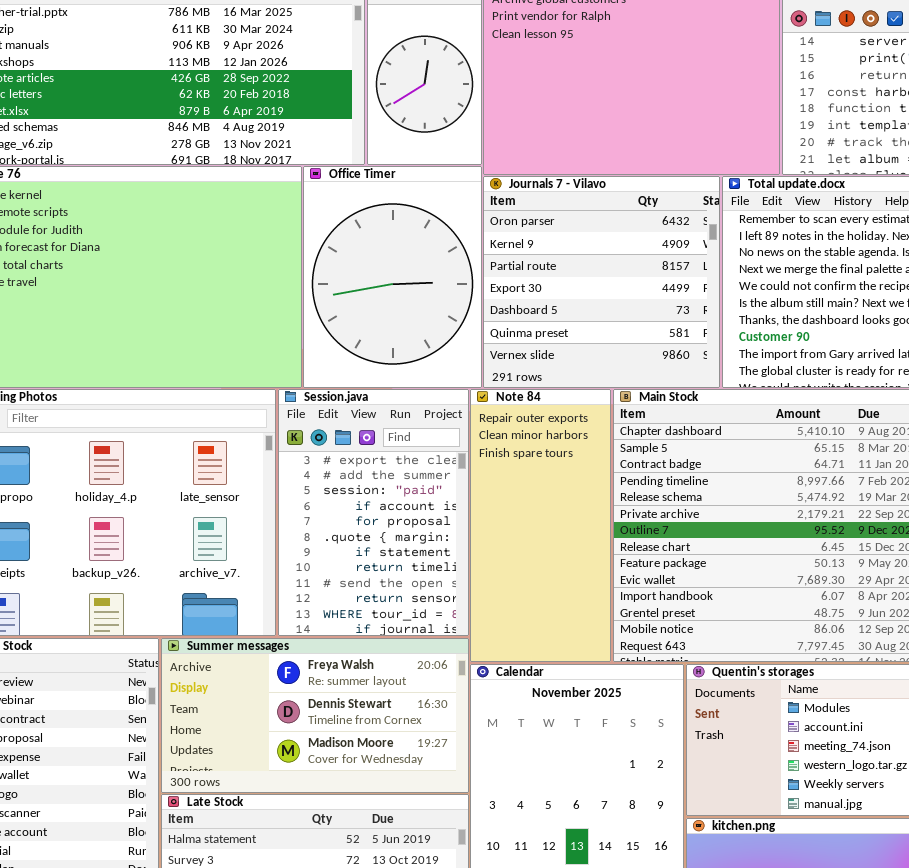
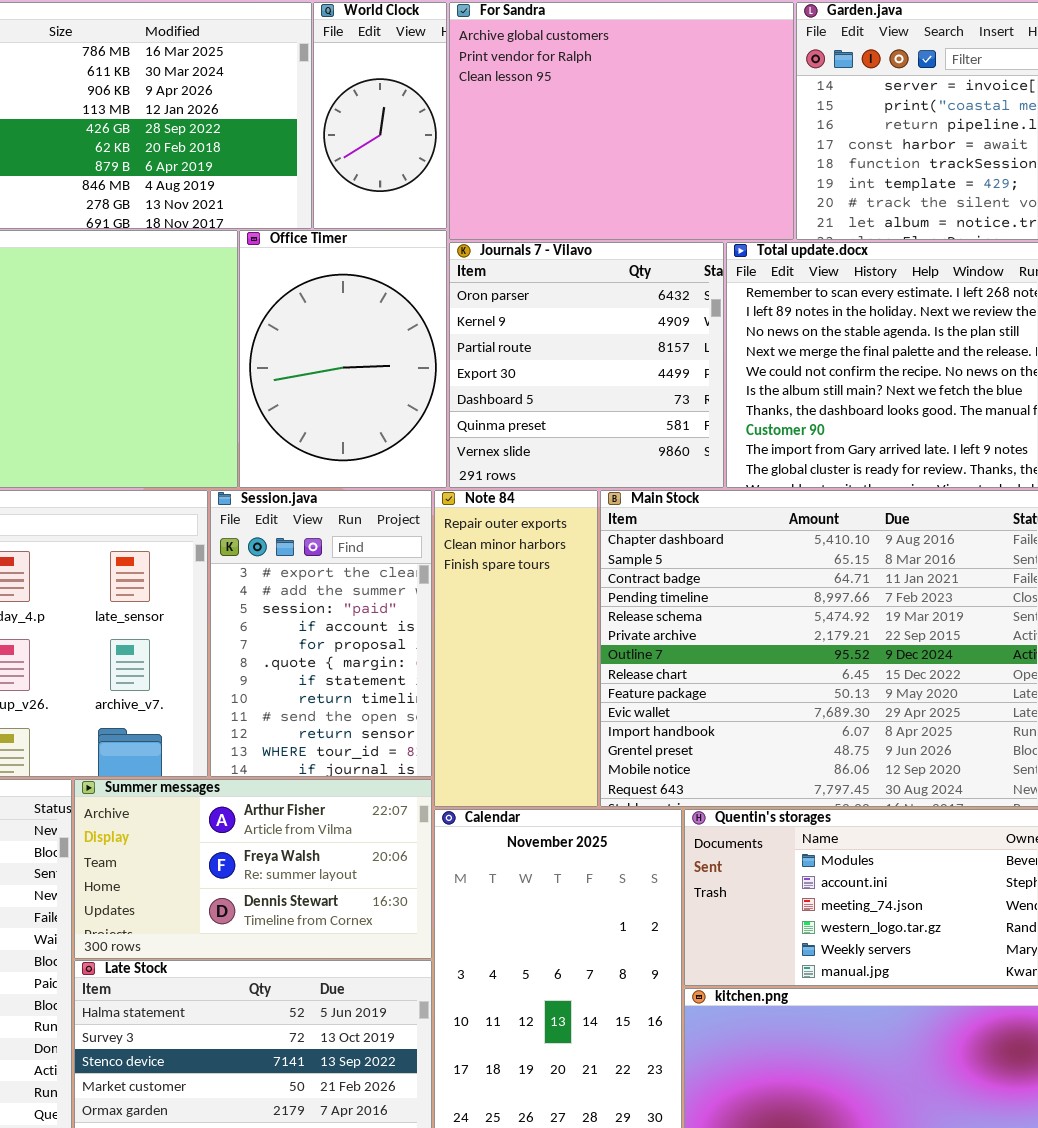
Summer messages: [161,638,469,793] -> [74,779,432,959], scrolled up 1 row

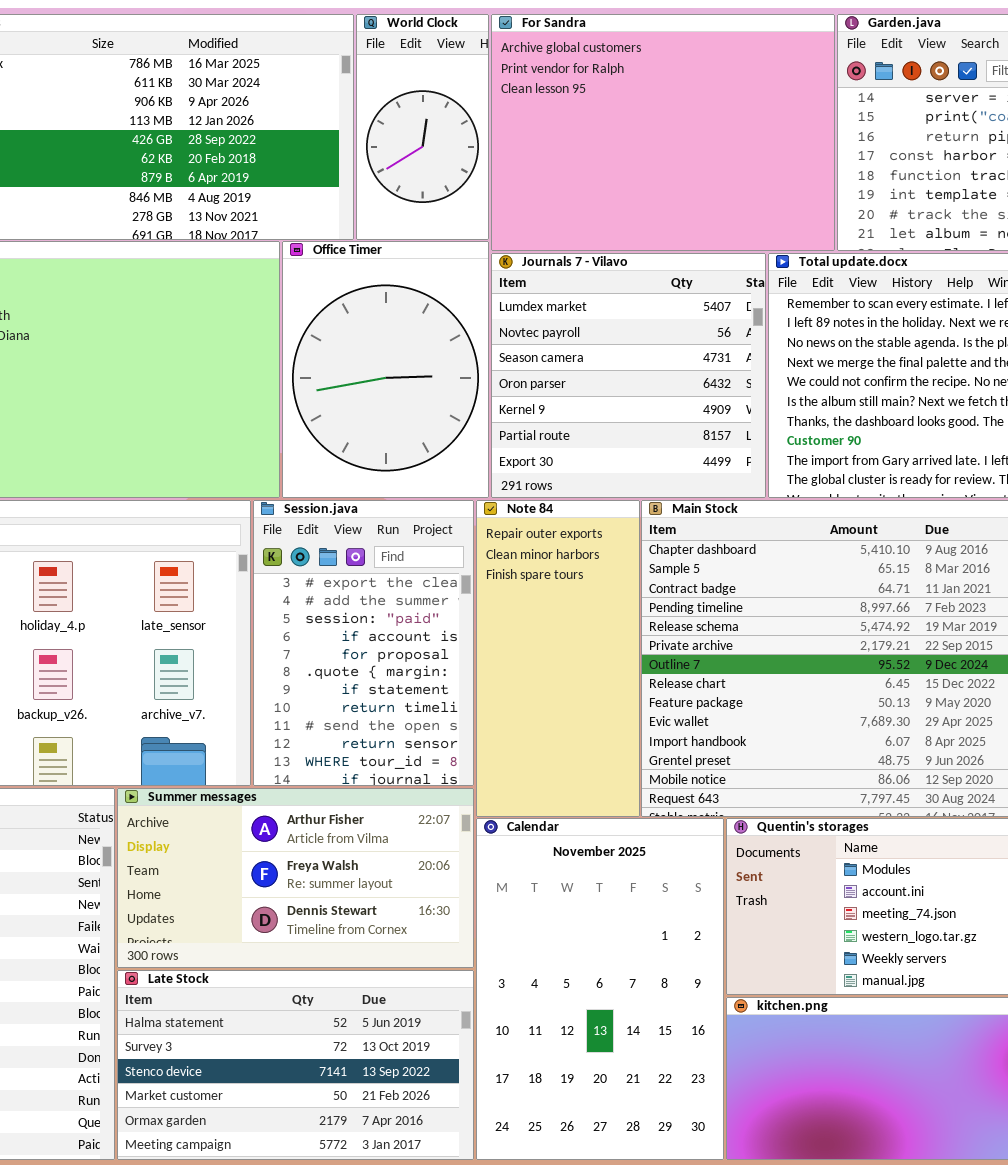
Journals 7 - Vilavo: [449,242,724,488] -> [491,253,766,498], scrolled up 3 rows

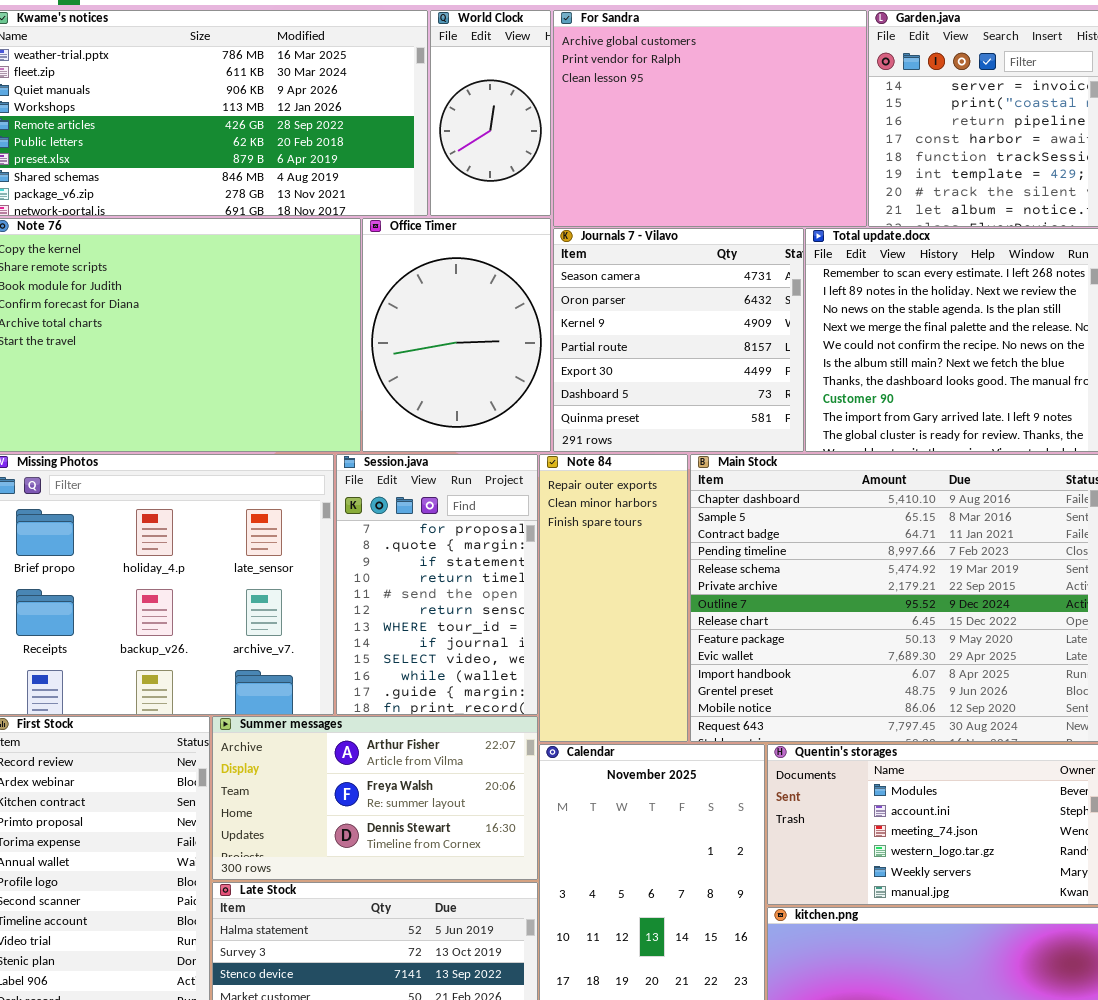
Journals 7 - Vilavo: [491,253,766,498] -> [553,228,804,452], scrolled down 2 rows
Session.java: [253,500,474,786] -> [336,454,538,715], scrolled down 4 rows

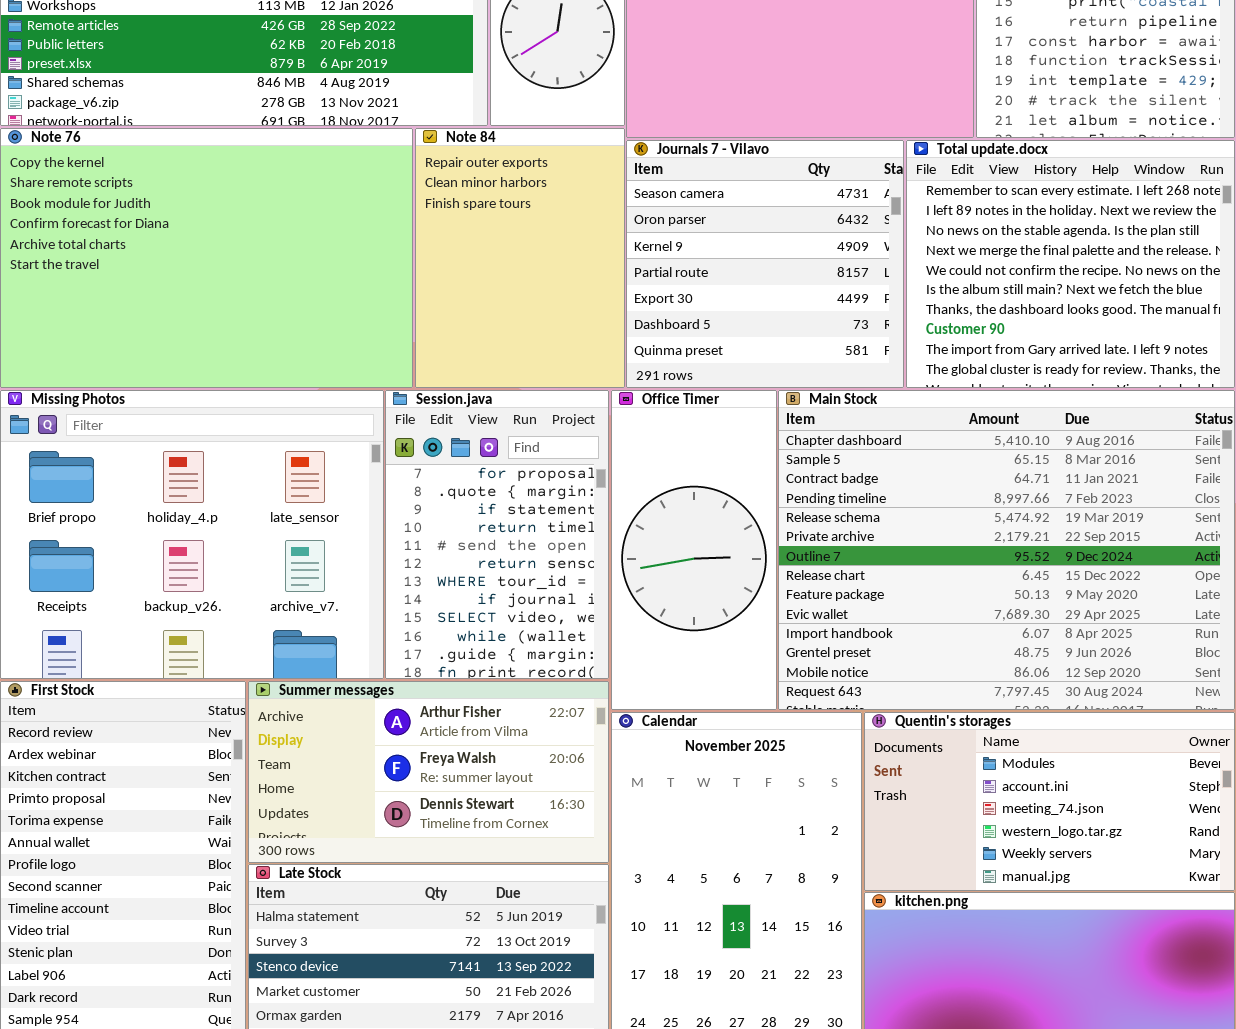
Office Timer: [362,218,551,452] -> [611,390,777,710], moved, resized
Note 84: [539,454,688,742] -> [415,128,625,388], moved, resized

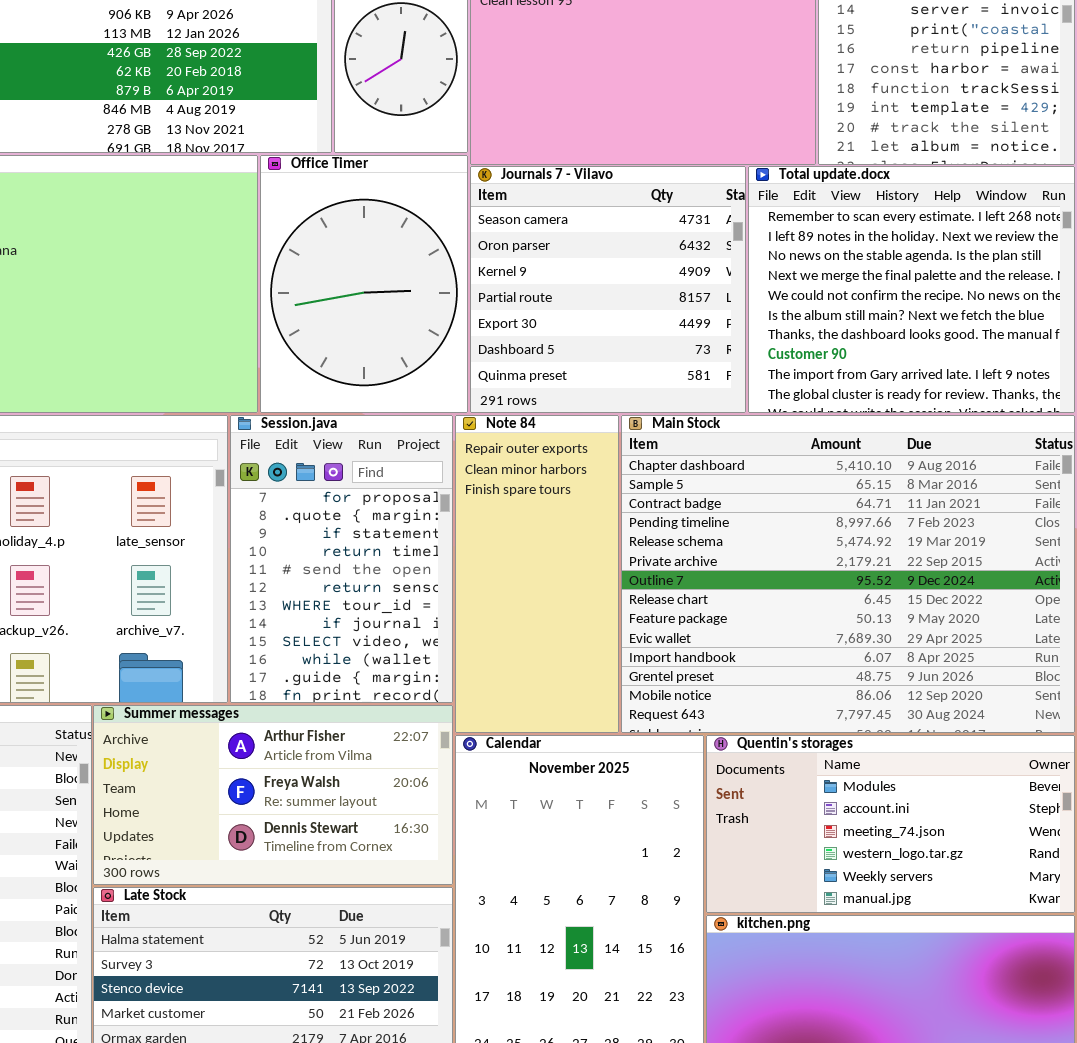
Note 84: [415,128,625,388] -> [455,415,619,733], moved, resized
Office Timer: [611,390,777,710] -> [260,155,468,413], moved, resized

